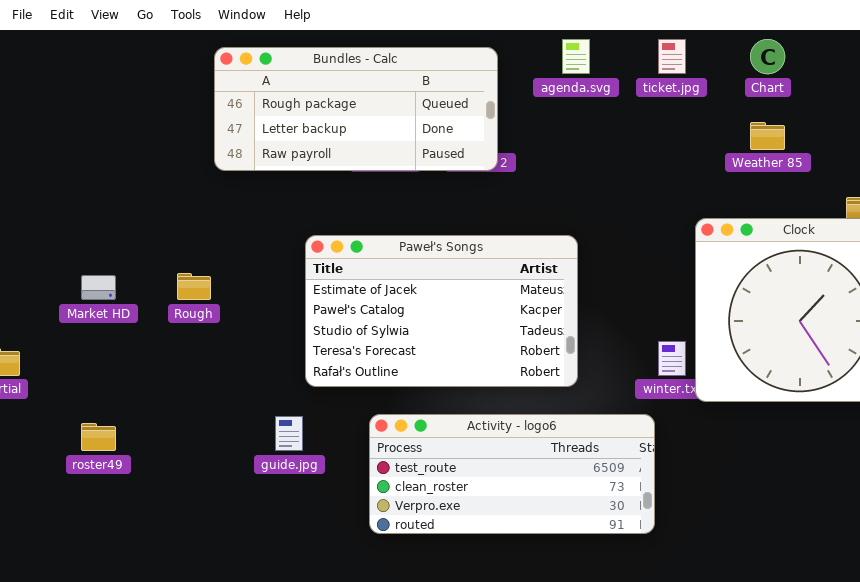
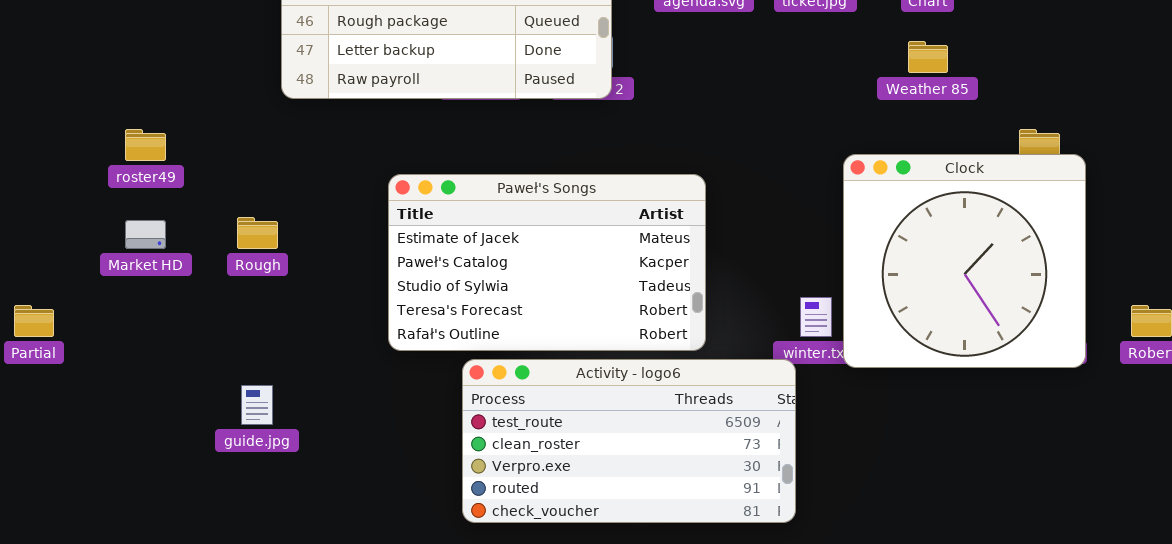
Activity - logo6: [369,414,655,534] -> [462,359,796,523], resized
guide.jpg: [275,416,303,451] -> [241,385,273,425], moved
roster49: [81,423,116,451] -> [125,129,166,161], moved

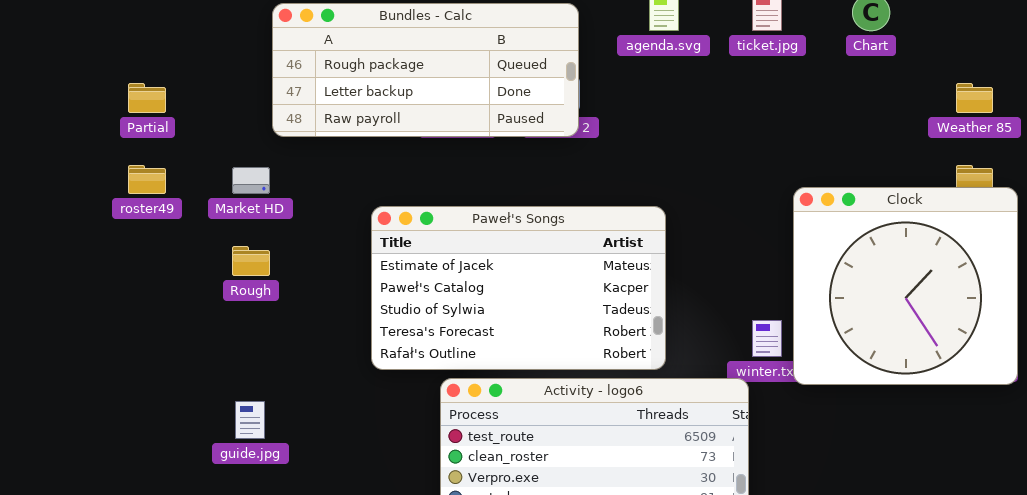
Weather 85: [908,41,948,73] -> [956,83,993,113], moved
Market HD: [125,220,166,249] -> [232,167,270,194], moved
Partial: [14,305,54,337] -> [128,83,166,113], moved

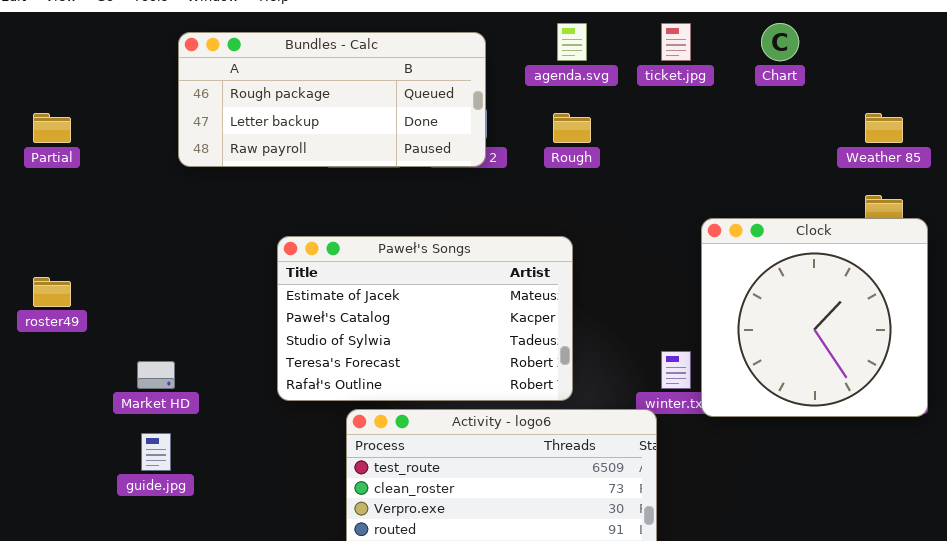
roster49: [128,165,166,194] -> [33,277,71,307], moved
Market HD: [232,167,270,194] -> [137,361,175,389], moved
Rough: [232,246,270,276] -> [553,113,591,143], moved

